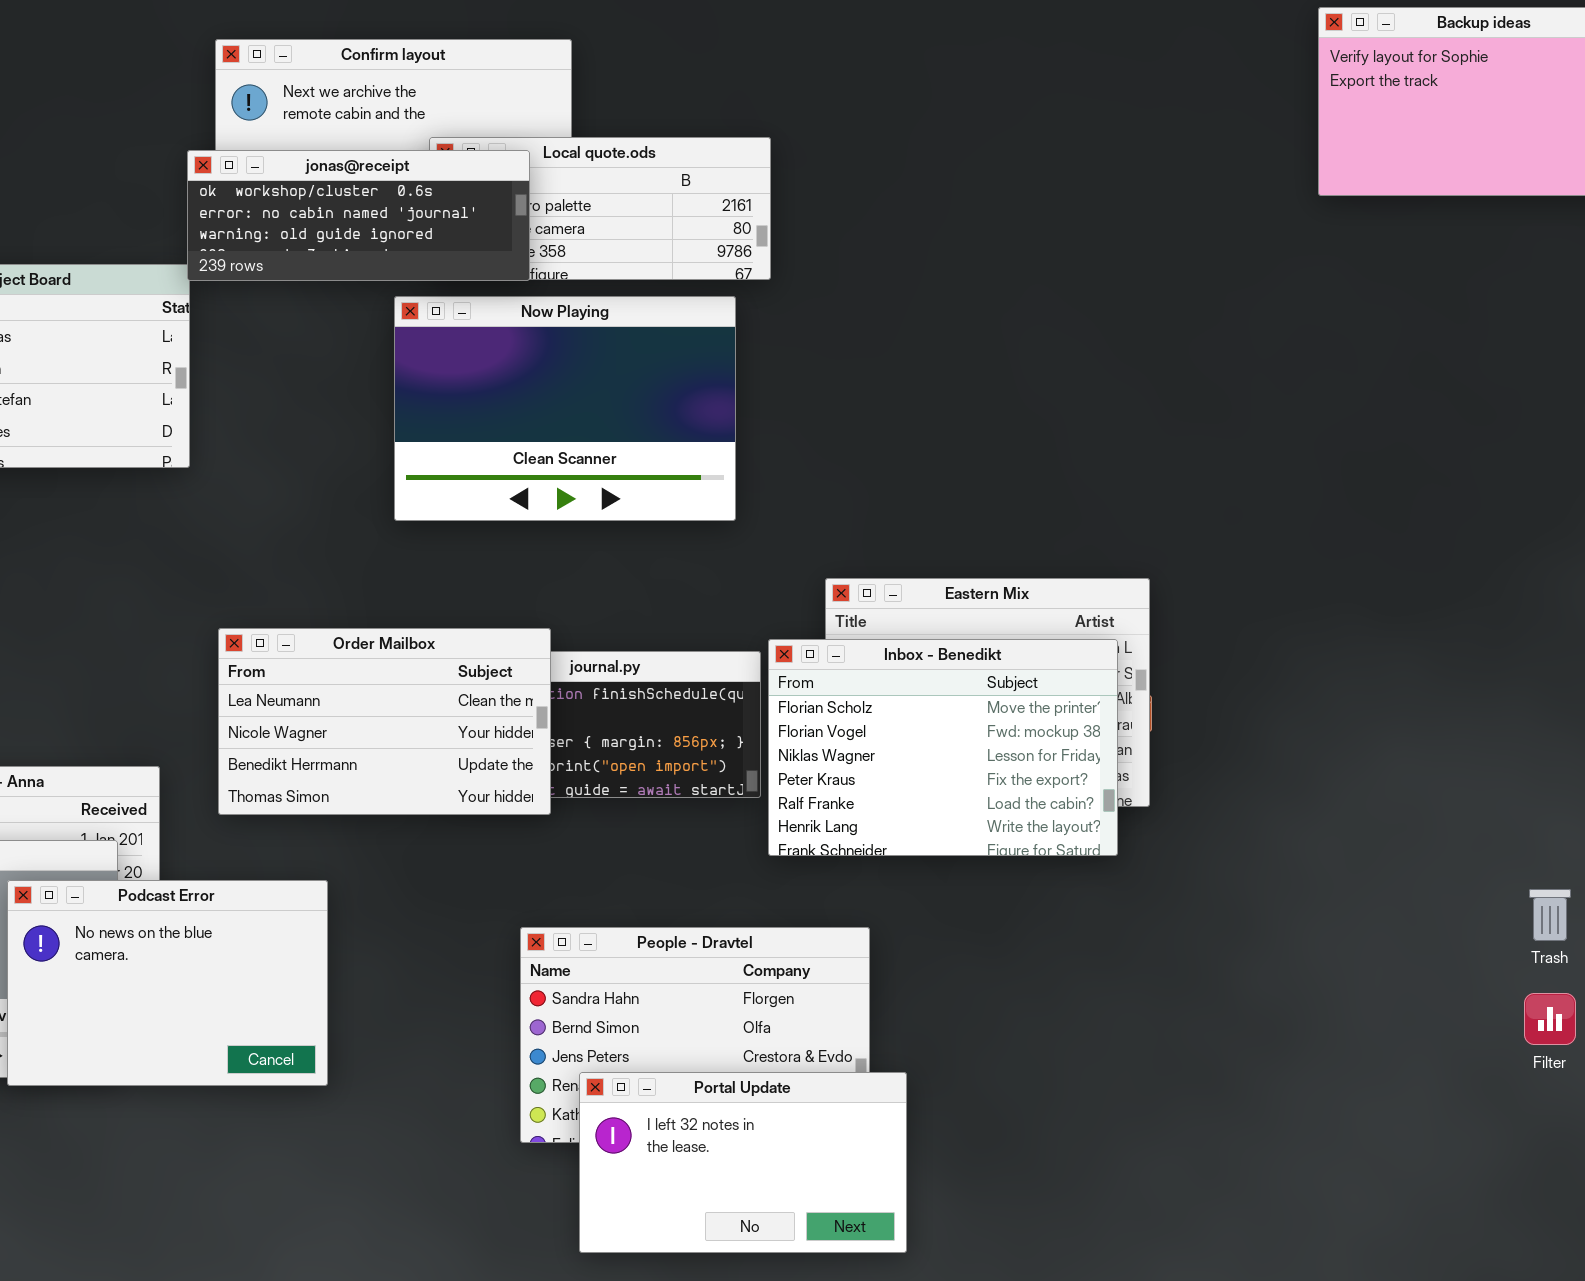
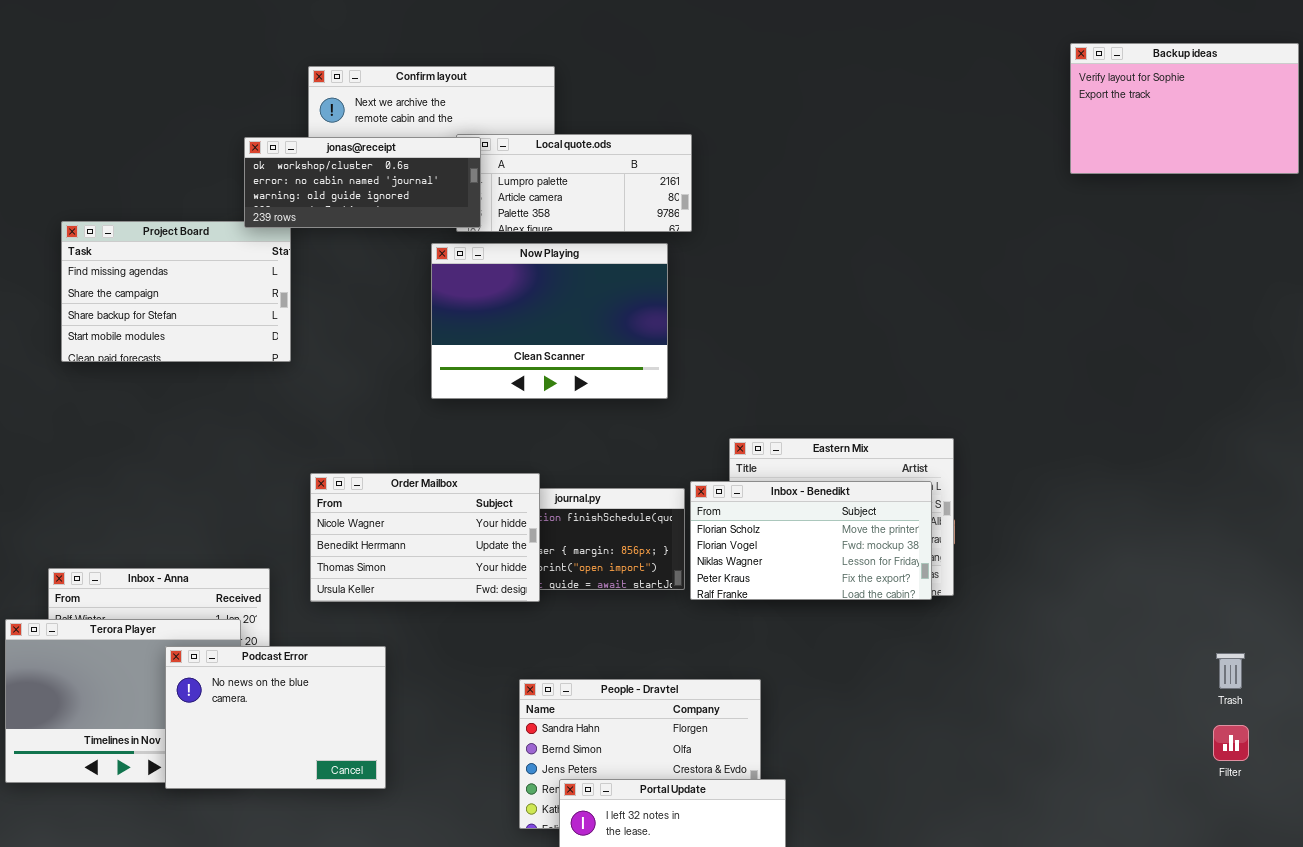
jonas@receipt: [187,150,530,281] -> [244,137,481,228], moved
Order Mailbox: [218,628,551,815] -> [310,473,540,602], scrolled down 1 row
Inbox - Benedikt: [768,639,1118,856] -> [690,481,932,600], resized

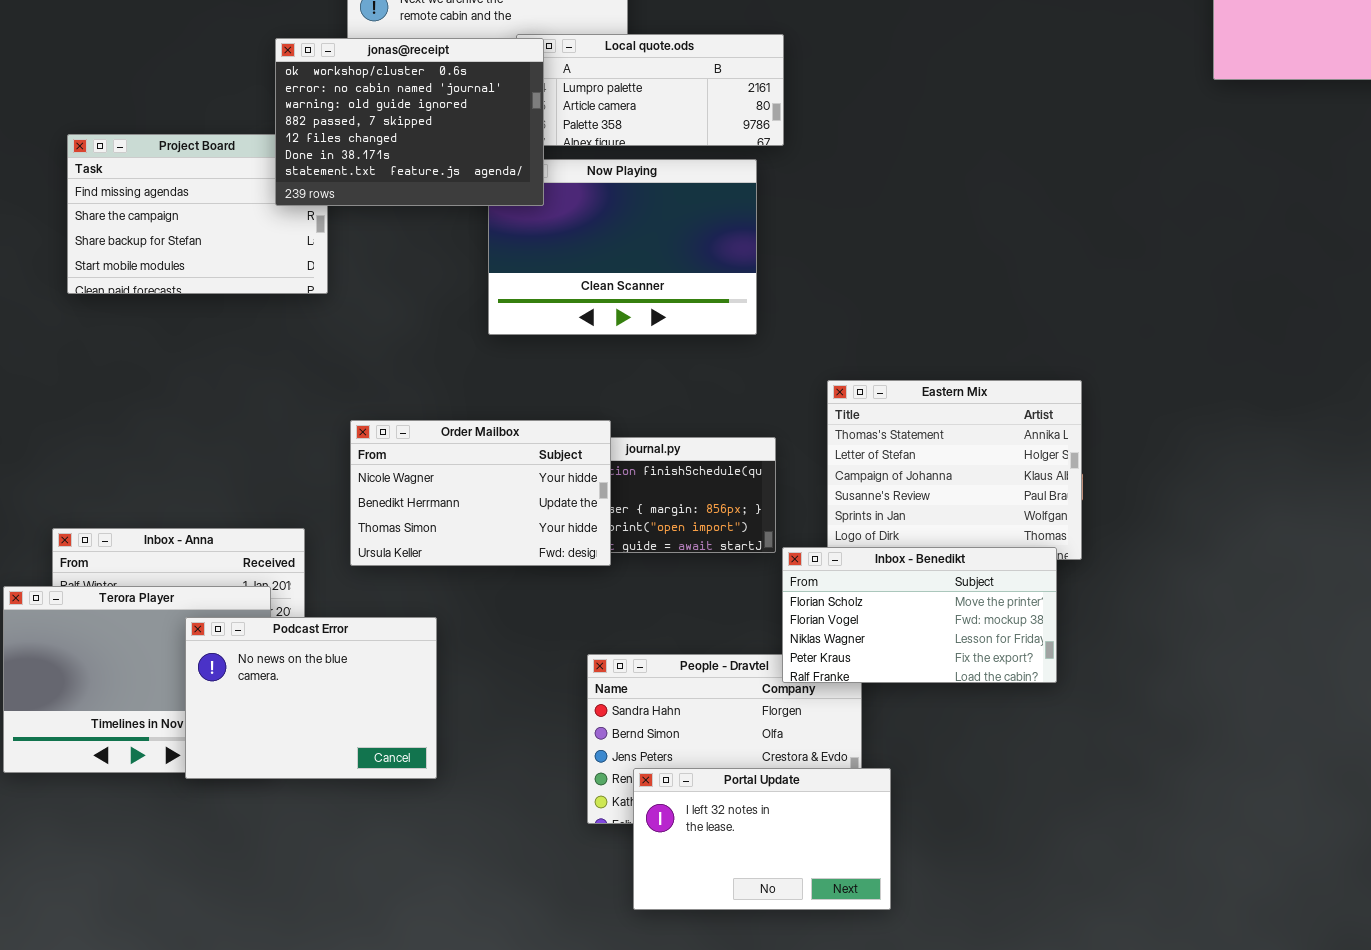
jonas@receipt: [244,137,481,228] -> [275,38,544,206], resized
Inbox - Benedikt: [690,481,932,600] -> [782,547,1057,683], moved

